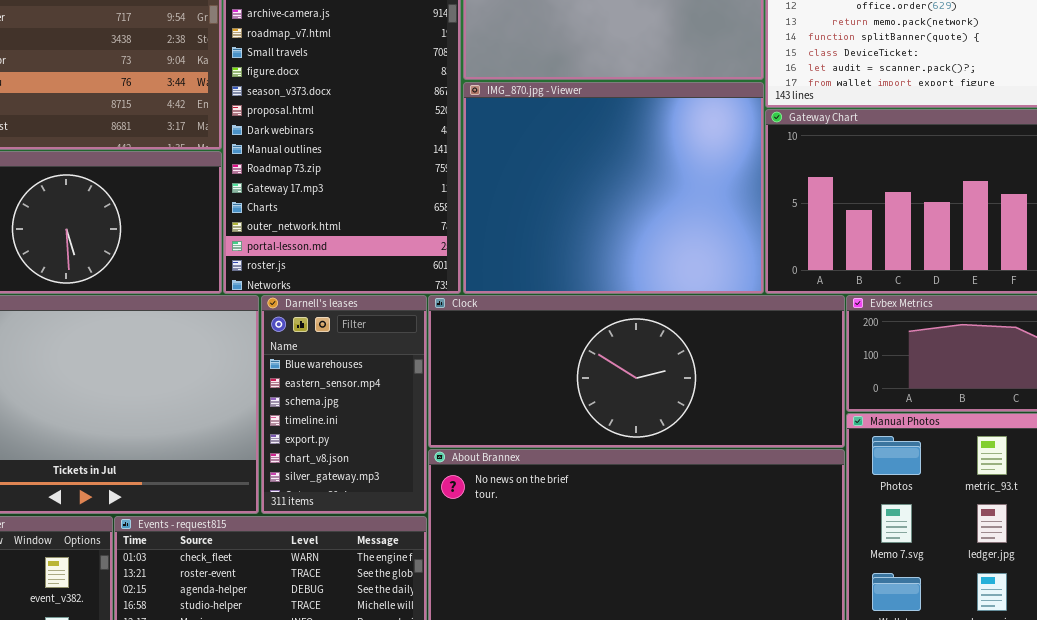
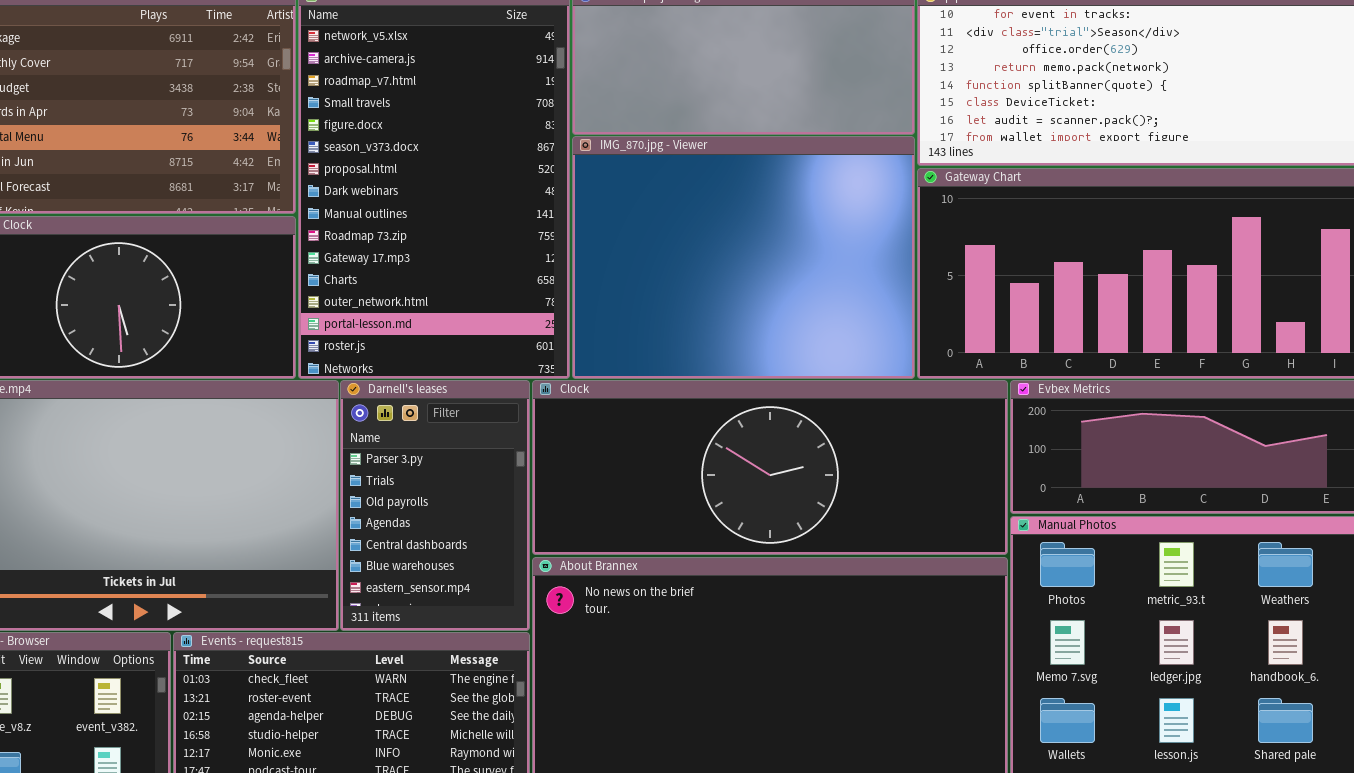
Darnell's leases: [261,295,427,514] -> [340,380,530,631], scrolled up 5 rows

